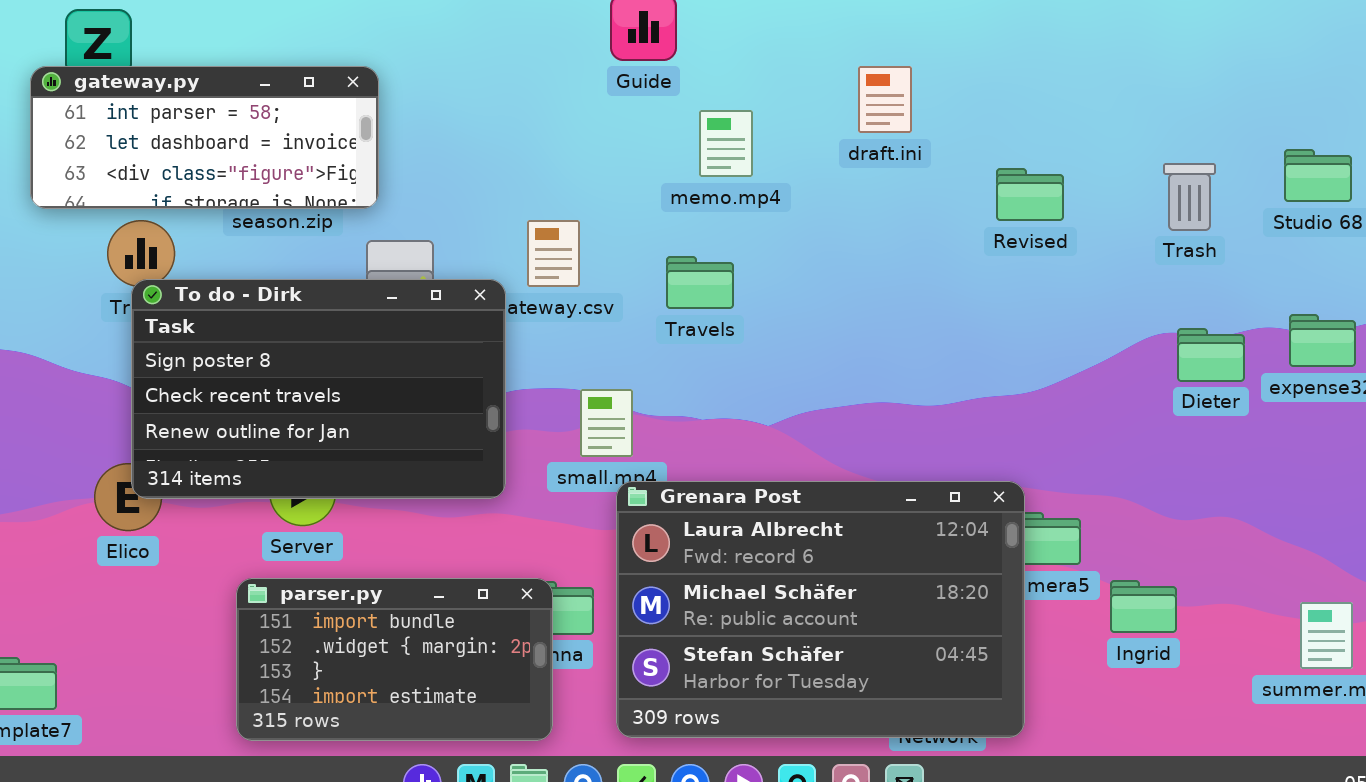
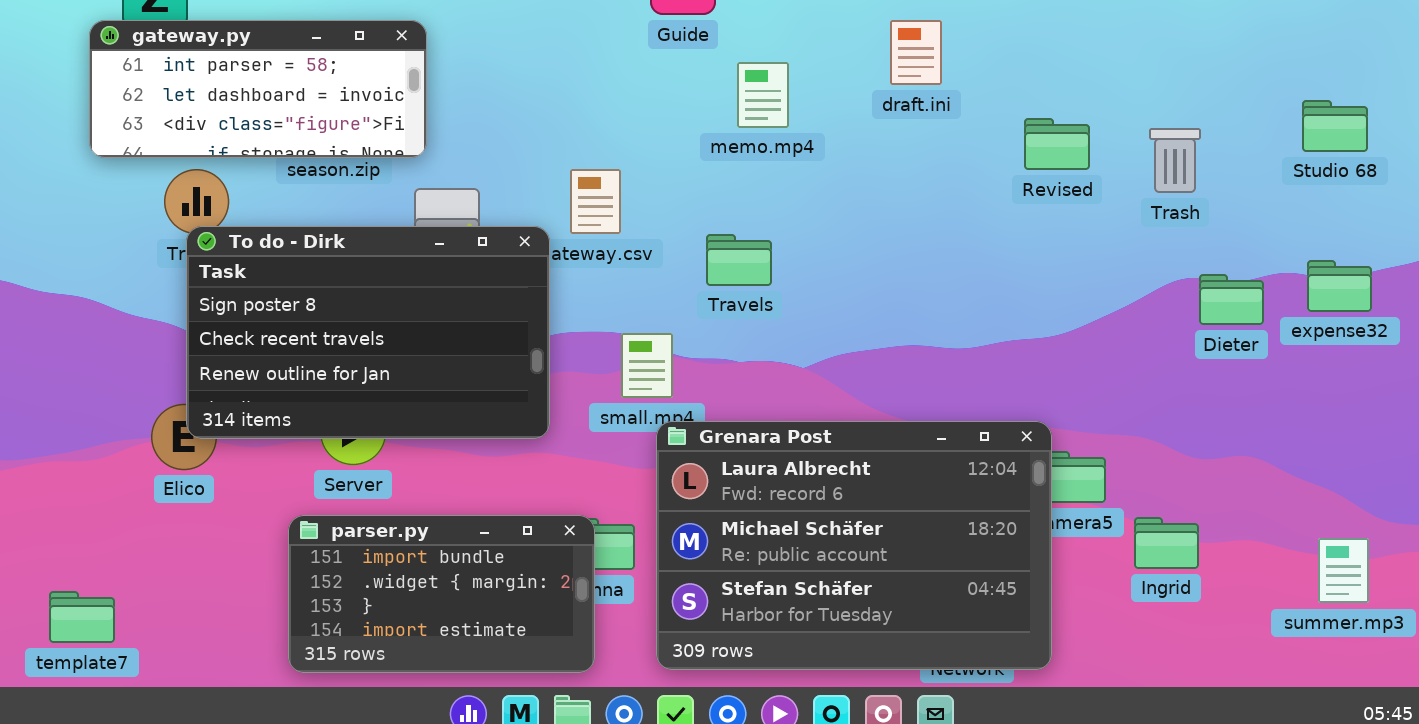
Trash: [1163,163,1216,231] -> [1149,128,1201,193], moved
Travels: [666,256,734,309] -> [706,234,772,286], moved

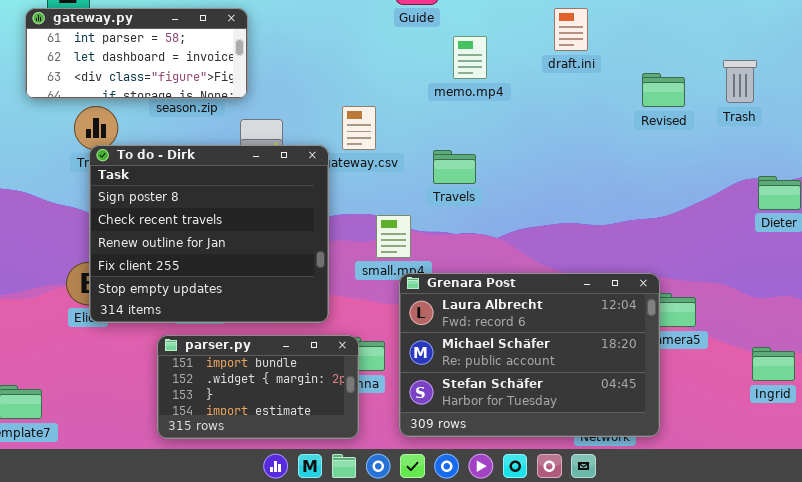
Trash: [1149,128,1201,193] -> [723,60,757,103], moved
To do - Dirk: [186,226,550,439] -> [89,145,329,323], resized
Ingrid: [1134,517,1199,569] -> [752,347,795,381], moved

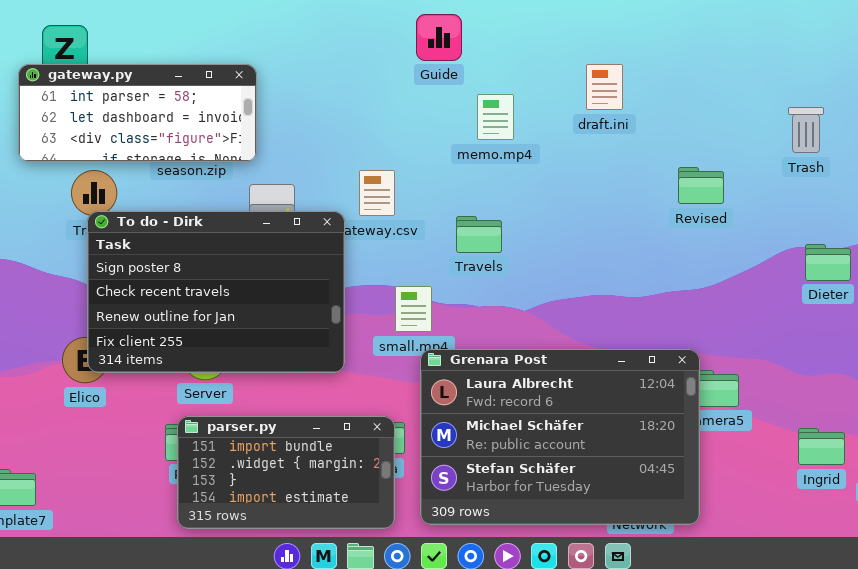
Trash: [723,60,757,103] -> [788,107,824,153], moved
Revised: [642,73,685,107] -> [678,167,724,204], moved
To do - Dirk: [89,145,329,323] -> [87,211,345,373], resized
parser.py: [157,335,359,439] -> [177,416,395,529], moved

